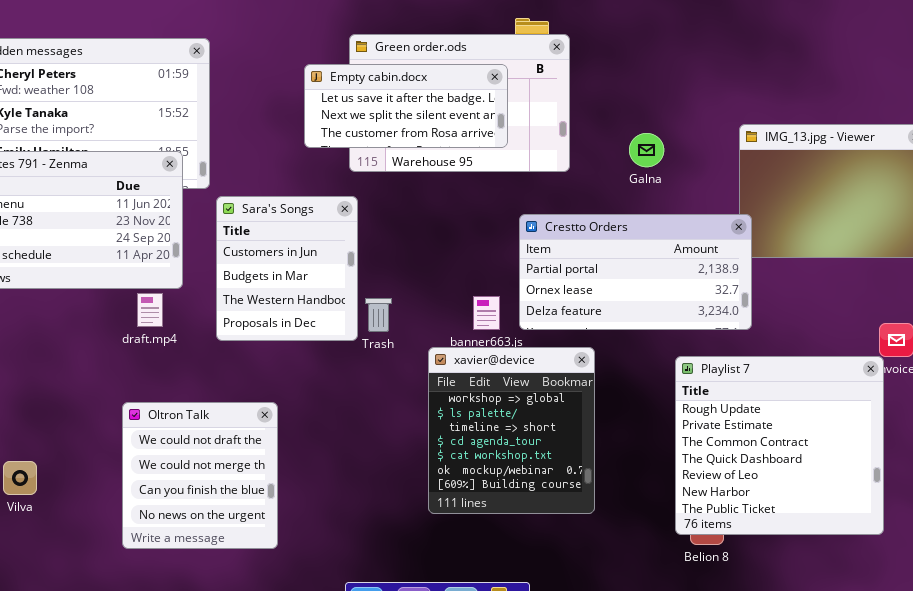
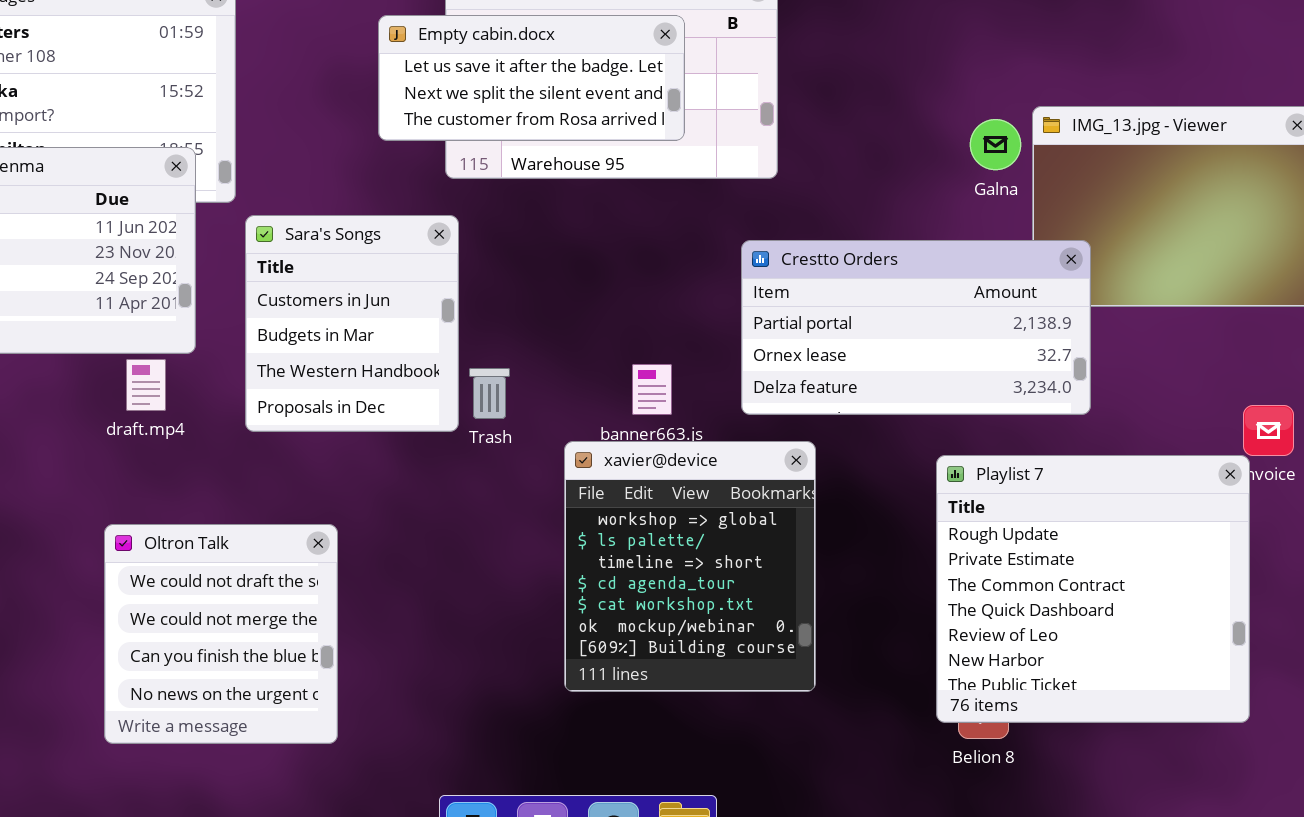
Galna: [629,133,664,167] -> [970,119,1021,170], moved
Crestto Orders: [519,214,752,330] -> [741,240,1091,415], moved

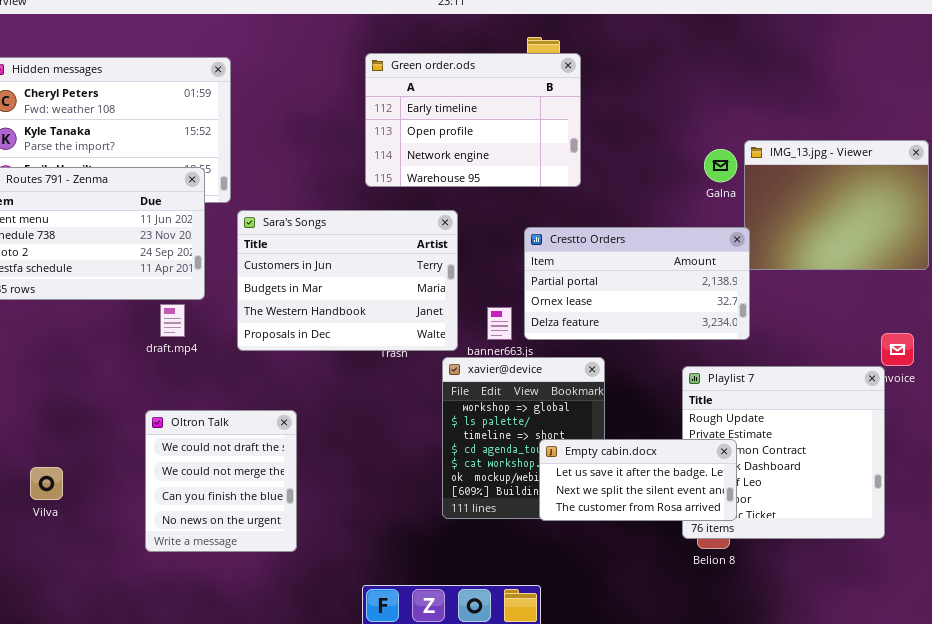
Empty cabin.docx: [378,15,685,141] -> [539,439,737,521], moved
Sara's Songs: [245,215,459,432] -> [237,210,458,351], resized
Crestto Orders: [741,240,1091,415] -> [524,227,750,340], moved

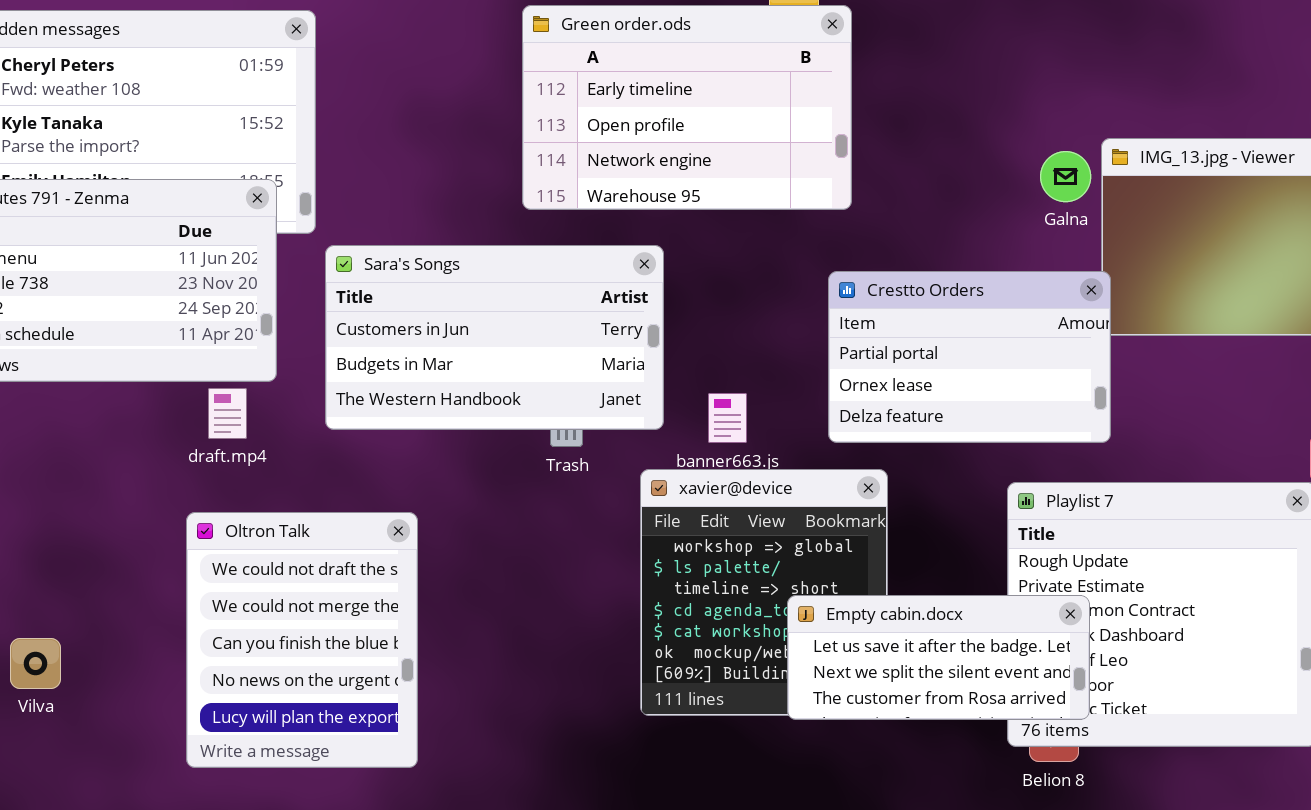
Sara's Songs: [237,210,458,351] -> [325,245,664,430], resized
Crestto Orders: [524,227,750,340] -> [828,271,1111,443], resized
Oltron Talk: [145,410,297,552] -> [186,512,418,768], resized

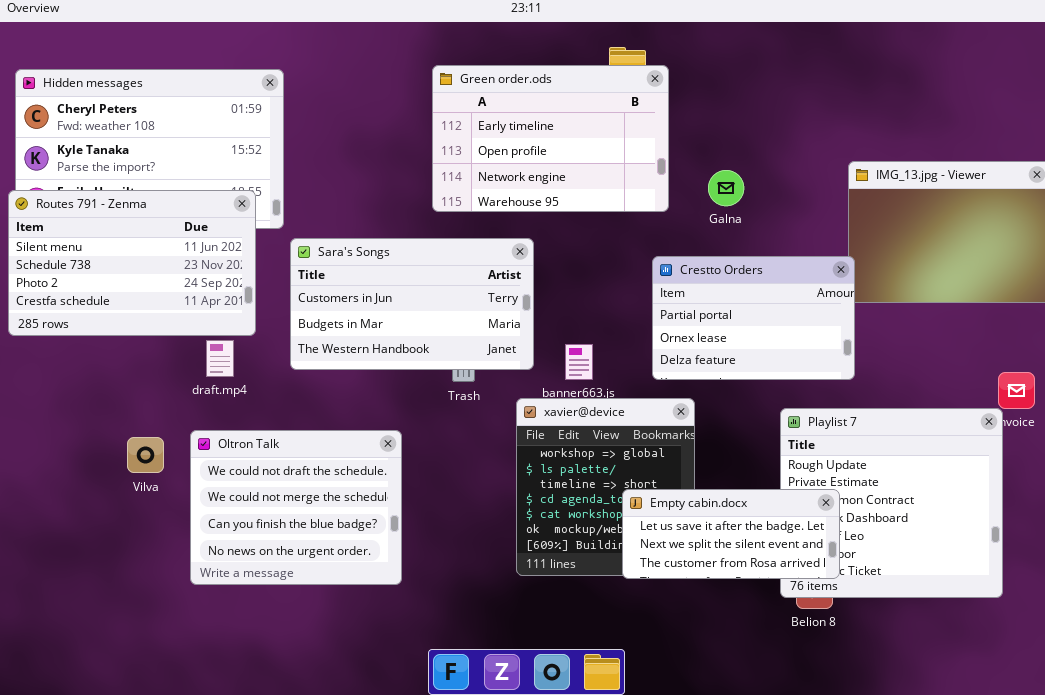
Galna: [1040,151,1091,202] -> [708,170,744,206], moved
Oltron Talk: [186,512,418,768] -> [190,430,402,585], resized
Vilva: [10,638,61,689] -> [127,437,164,473], moved

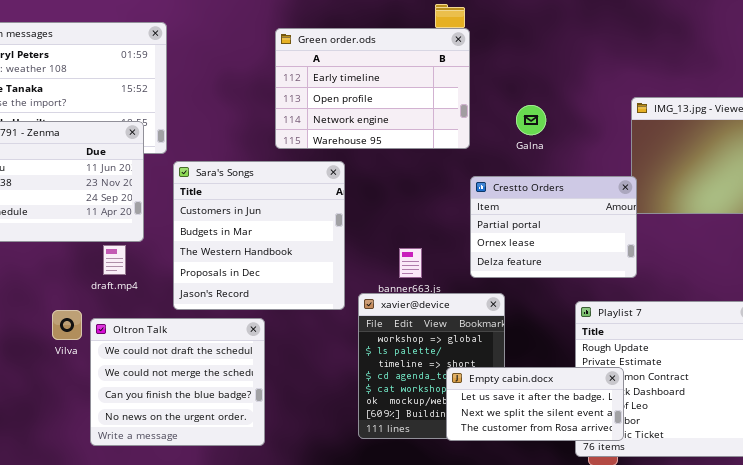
Green order.ods: [432,65,669,212] -> [275,28,470,149], moved
Sara's Songs: [290,238,534,370] -> [173,161,345,310], resized
Vilva: [127,437,164,473] -> [52,310,82,340], moved

